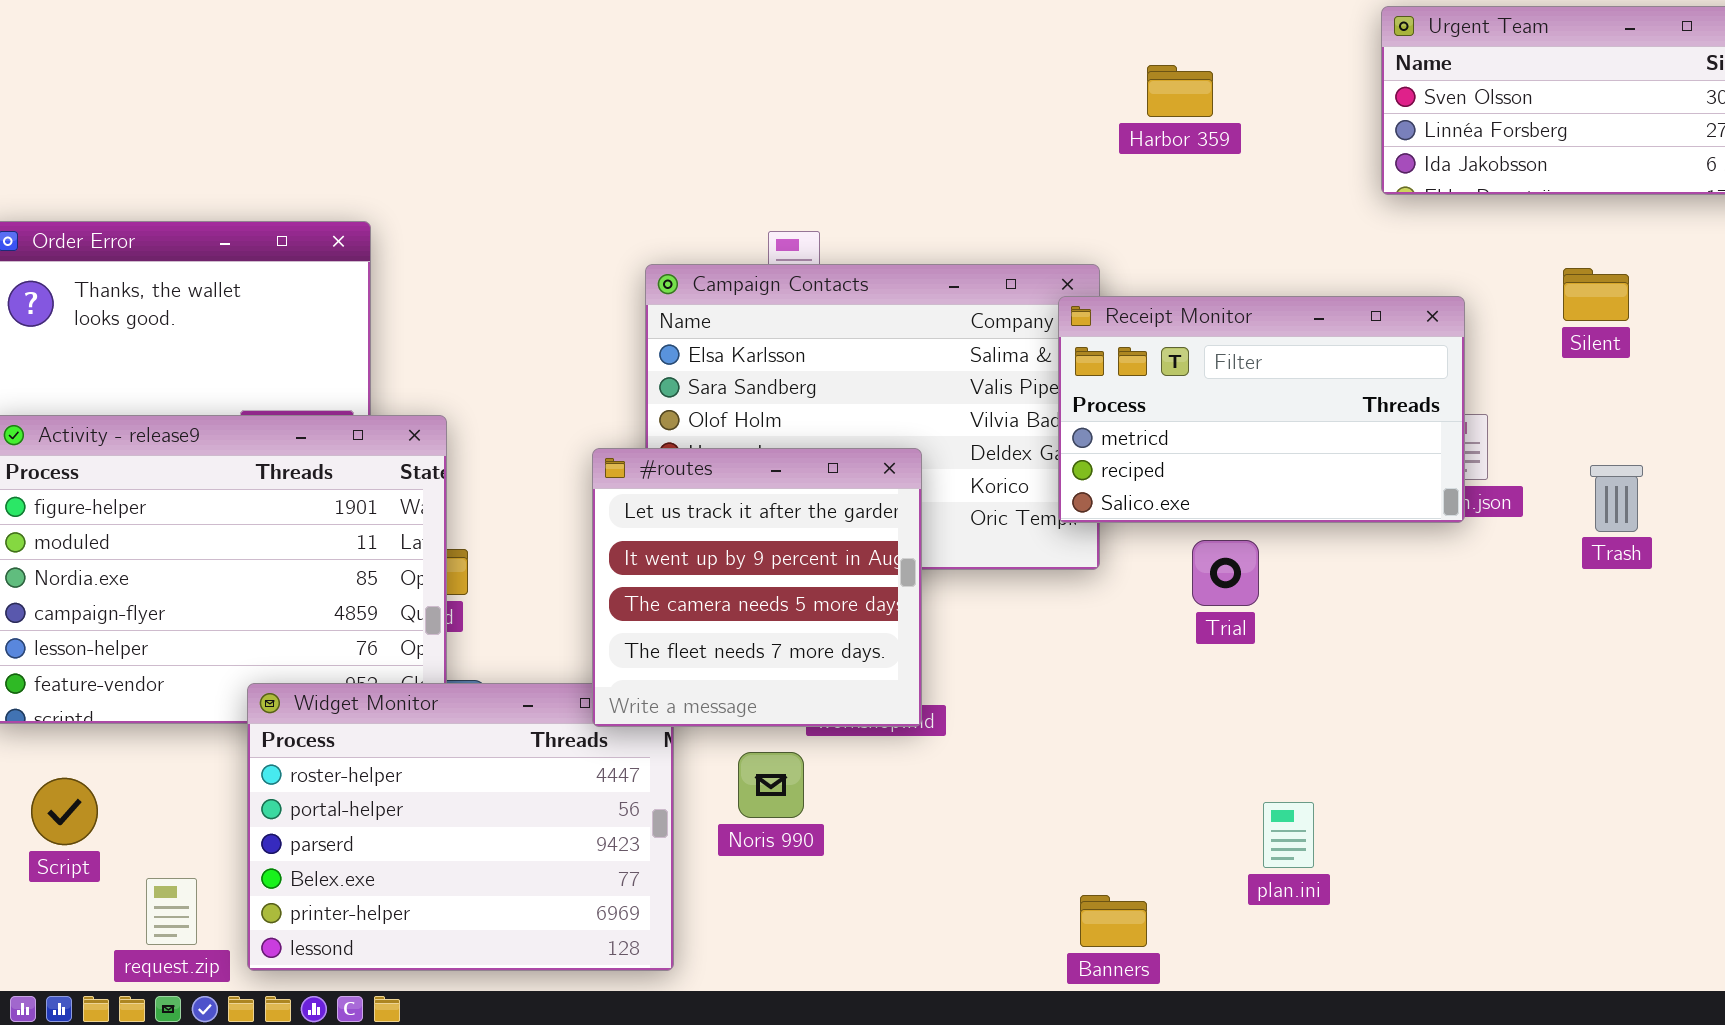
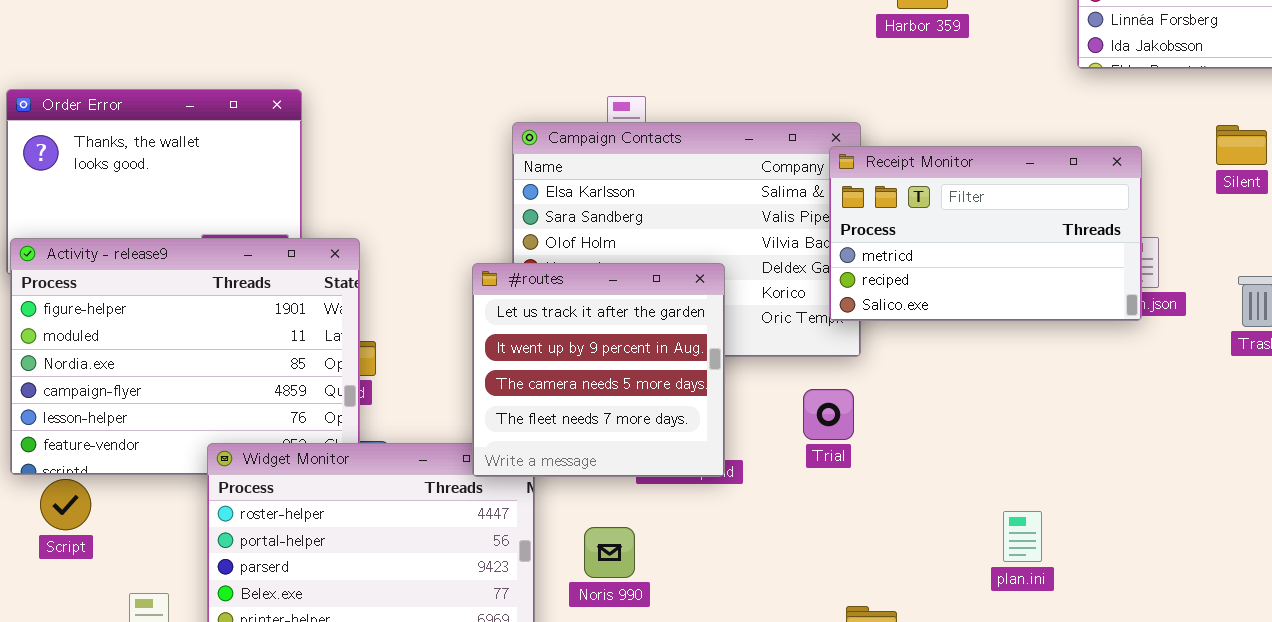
Trial: [1192,540,1259,606] -> [803,389,854,440], moved
Noris 990: [738,752,804,818] -> [584,527,635,578], moved
Script: [31,778,98,845] -> [40,479,91,530], moved
plan.ini: [1263,802,1314,868] -> [1003,511,1042,562], moved

